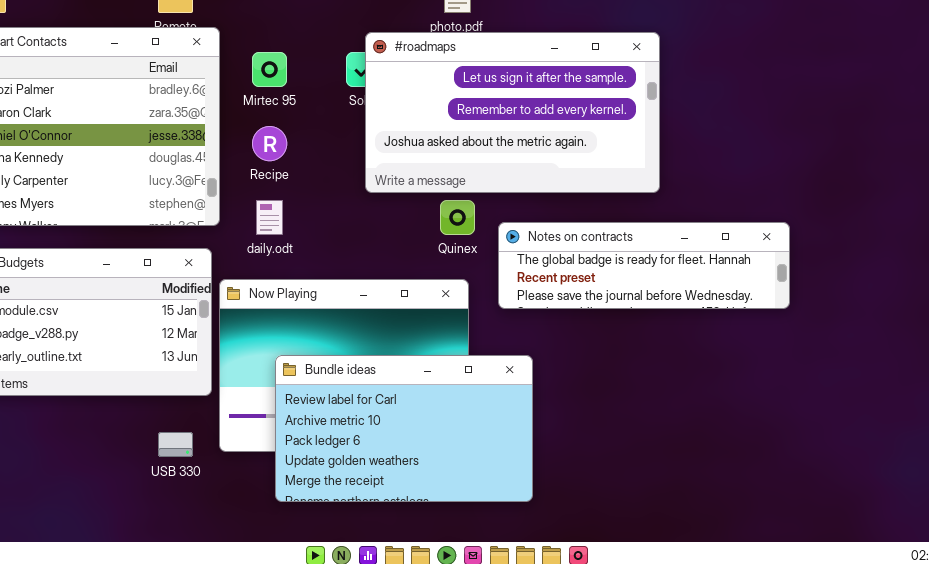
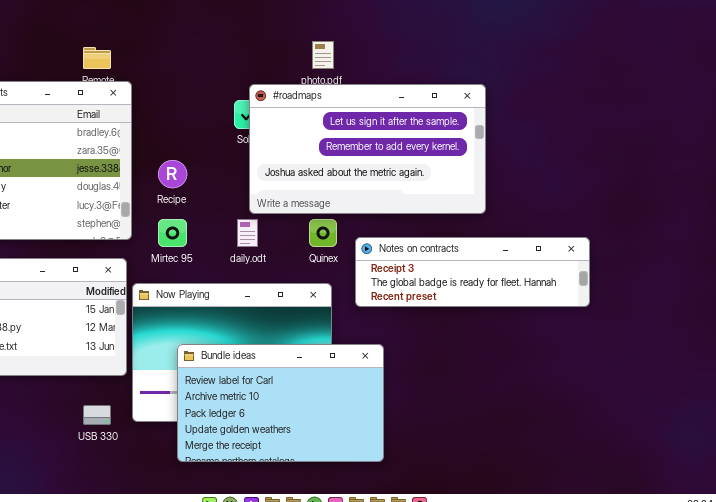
Mirtec 95: [252,52,287,87] -> [158,219,187,247], moved
daily.odt: [256,200,283,235] -> [237,219,258,247], moved
Notes on contracts: [498,222,790,309] -> [355,237,590,307], scrolled up 1 row

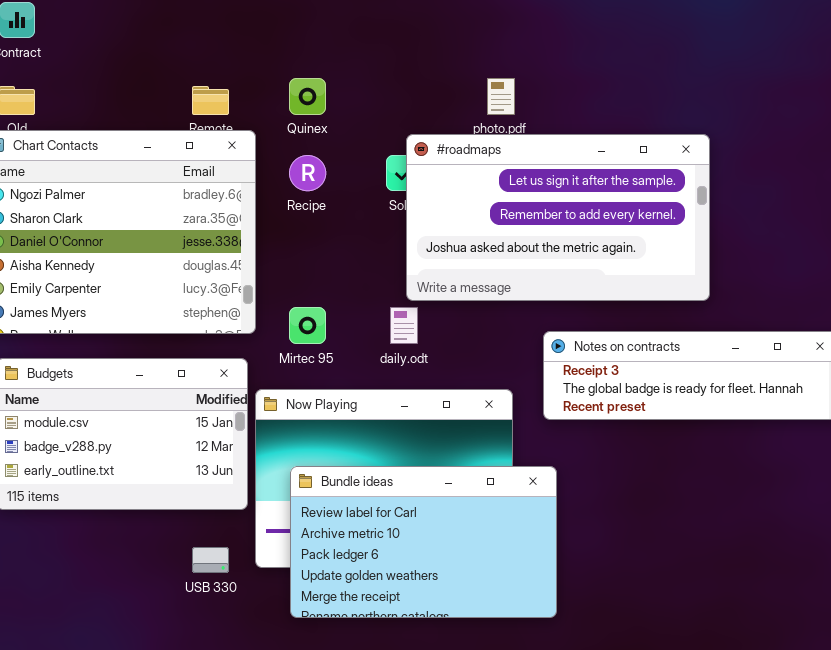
Recipe: [158,160,187,188] -> [289,155,326,191], moved
Quinex: [309,219,337,247] -> [289,78,326,115], moved
Bundle ideas: [177,344,384,462] -> [290,466,557,618], moved

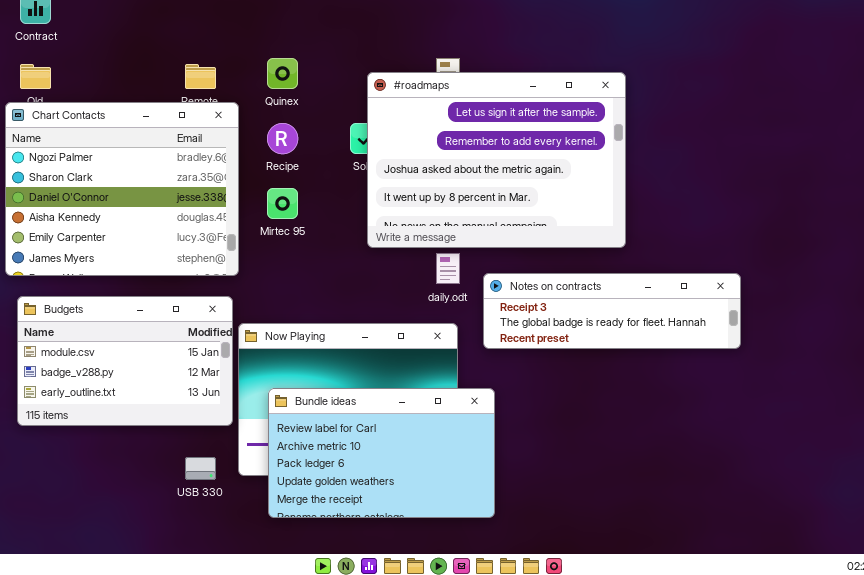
#roadmaps: [406,134,710,301] -> [367,72,626,248], resized
Mirtec 95: [289,307,326,344] -> [267,188,298,219], moved
daily.odt: [390,307,418,344] -> [436,253,460,284], moved

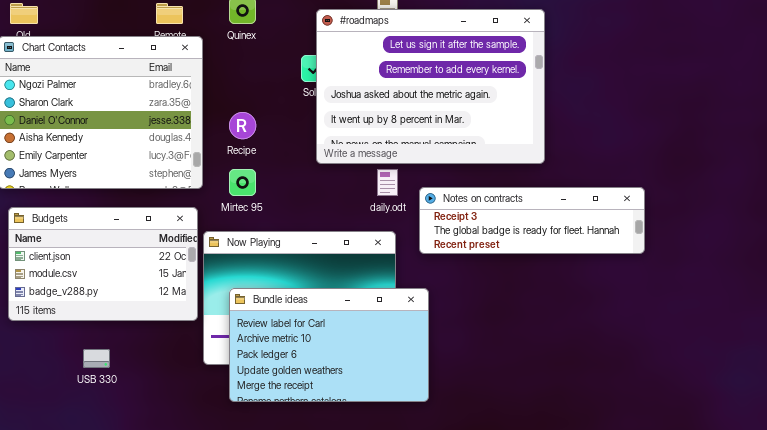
Recipe: [267,123,298,154] -> [229,112,256,139], moved
Mirtec 95: [267,188,298,219] -> [229,169,256,196], moved
Budgets: [17,296,233,426] -> [8,207,198,321], scrolled up 1 row
USB 330: [185,457,216,480] -> [83,349,110,368], moved

